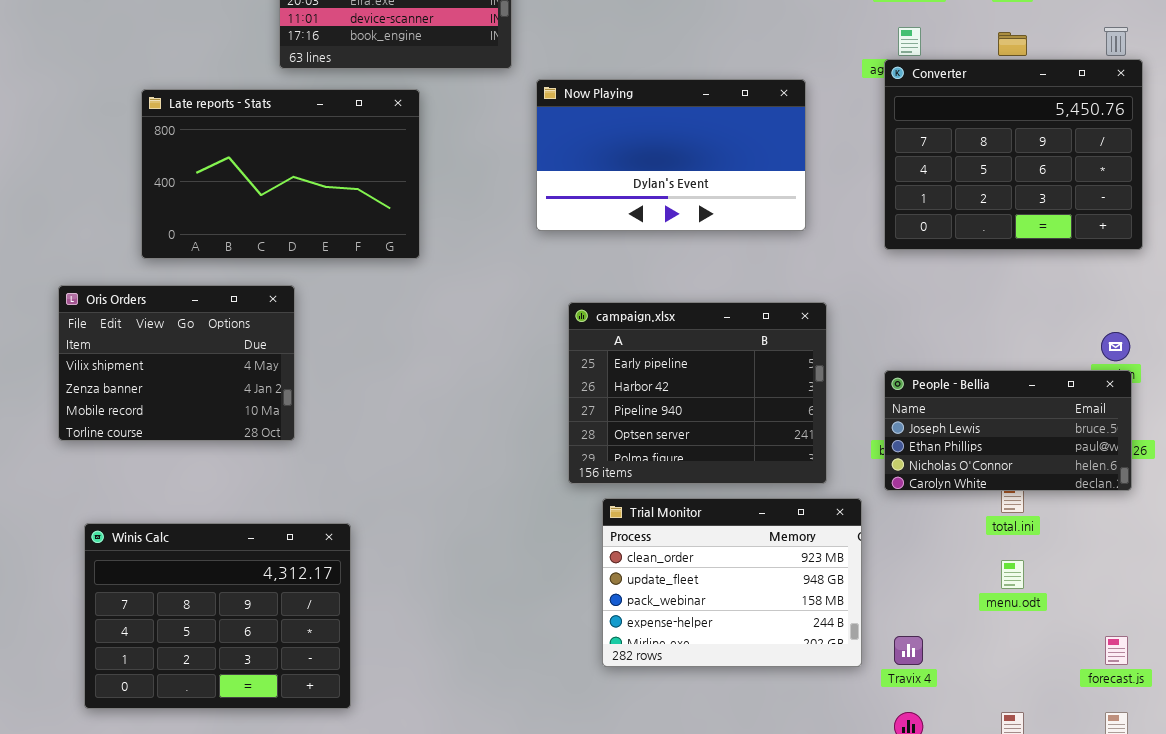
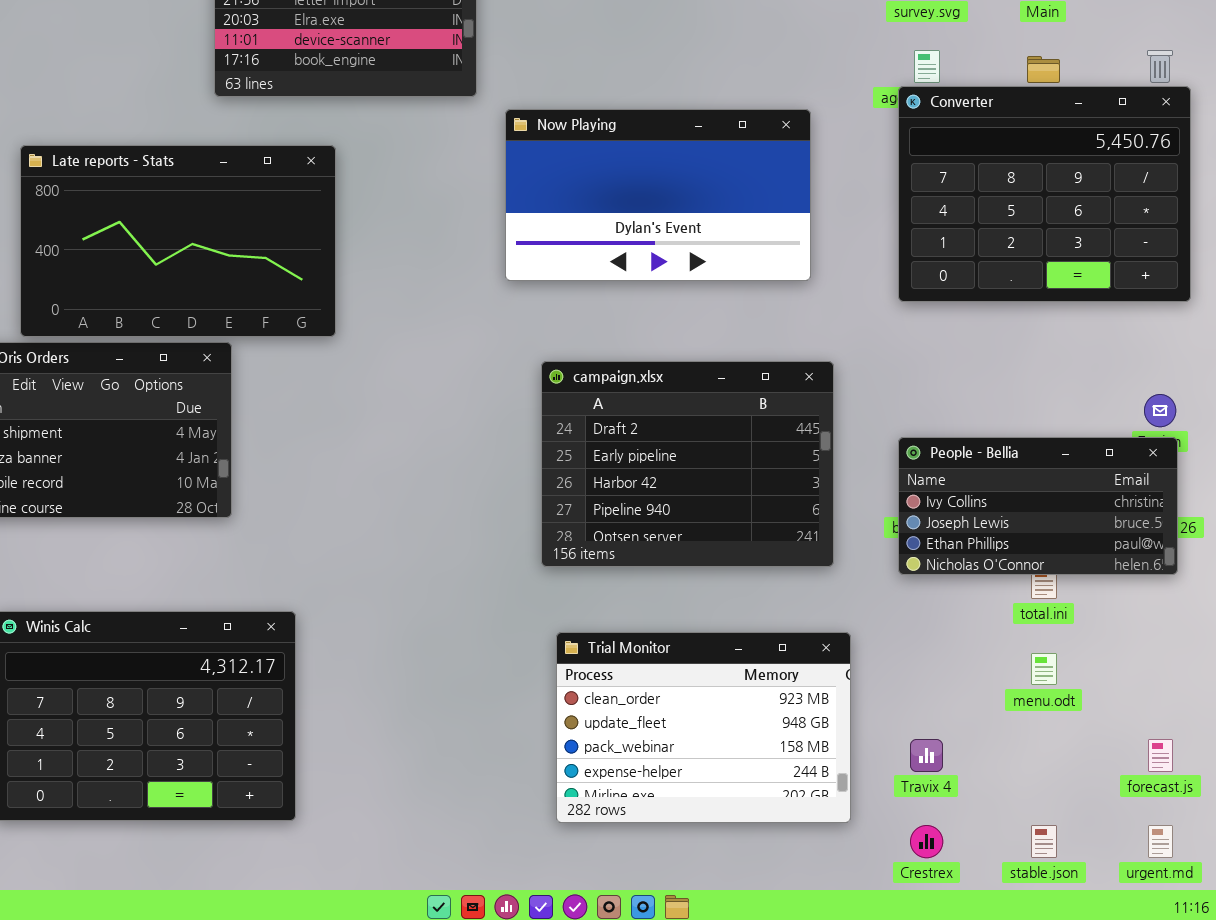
Late reports - Stats: [141,89,420,259] -> [20,145,336,337], moved
campaign.xlsx: [568,302,827,484] -> [541,361,834,567], scrolled up 1 row
People - Bellia: [884,370,1132,491] -> [898,437,1178,575], scrolled up 1 row
Trial Monitor: [602,498,862,667] -> [556,632,851,823], moved

